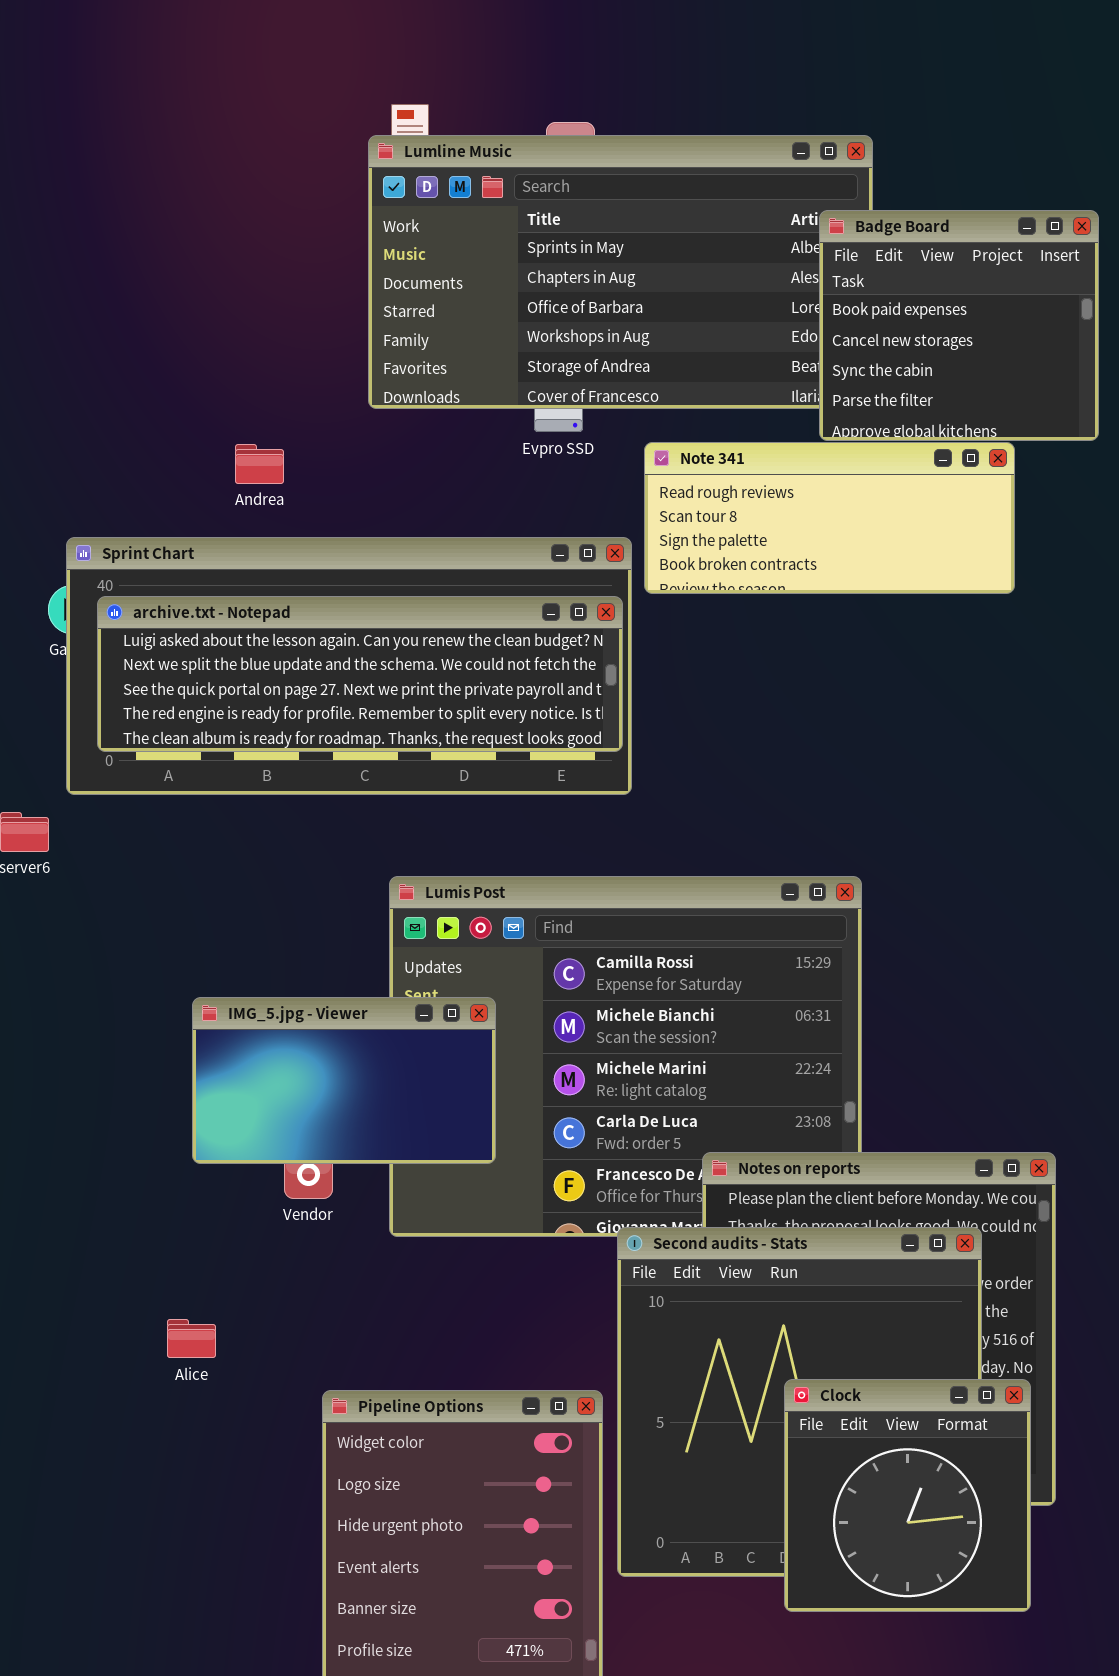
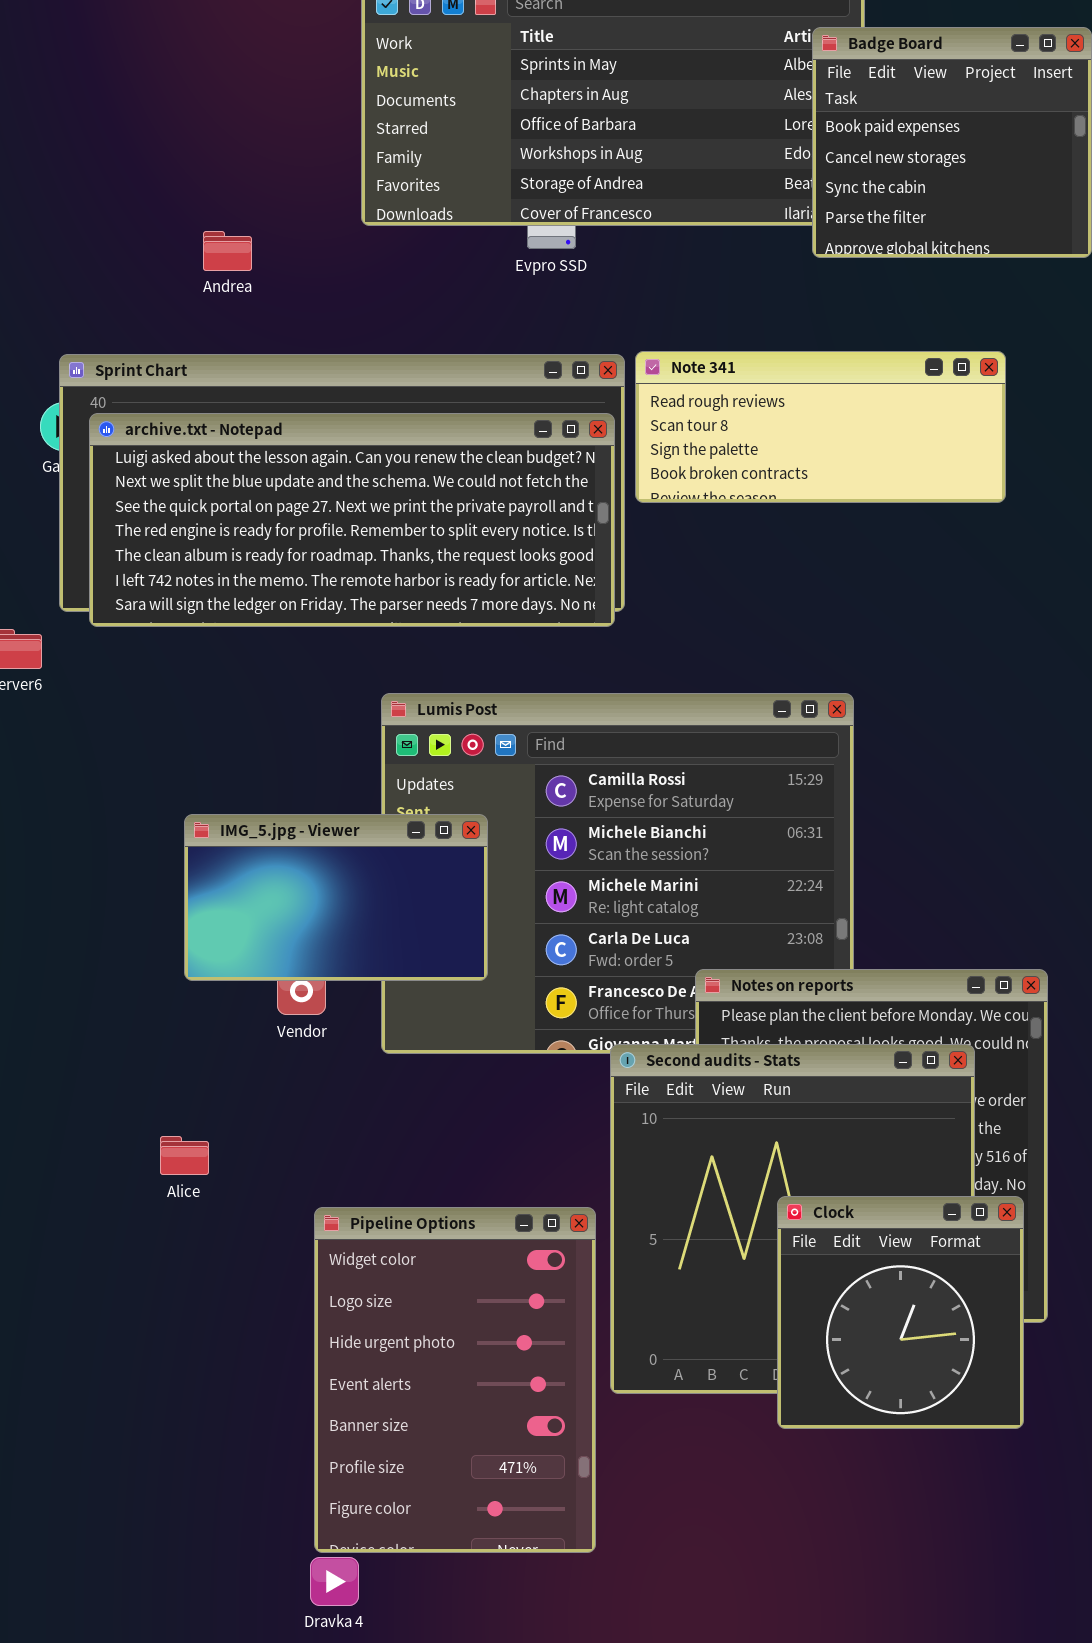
Note 341: [644,442,1015,594] -> [635,351,1006,503], moved
Andrea: [235,444,284,484] -> [203,231,252,271], moved
archive.txt - Notepad: [97,596,623,752] -> [89,413,615,627], resized

